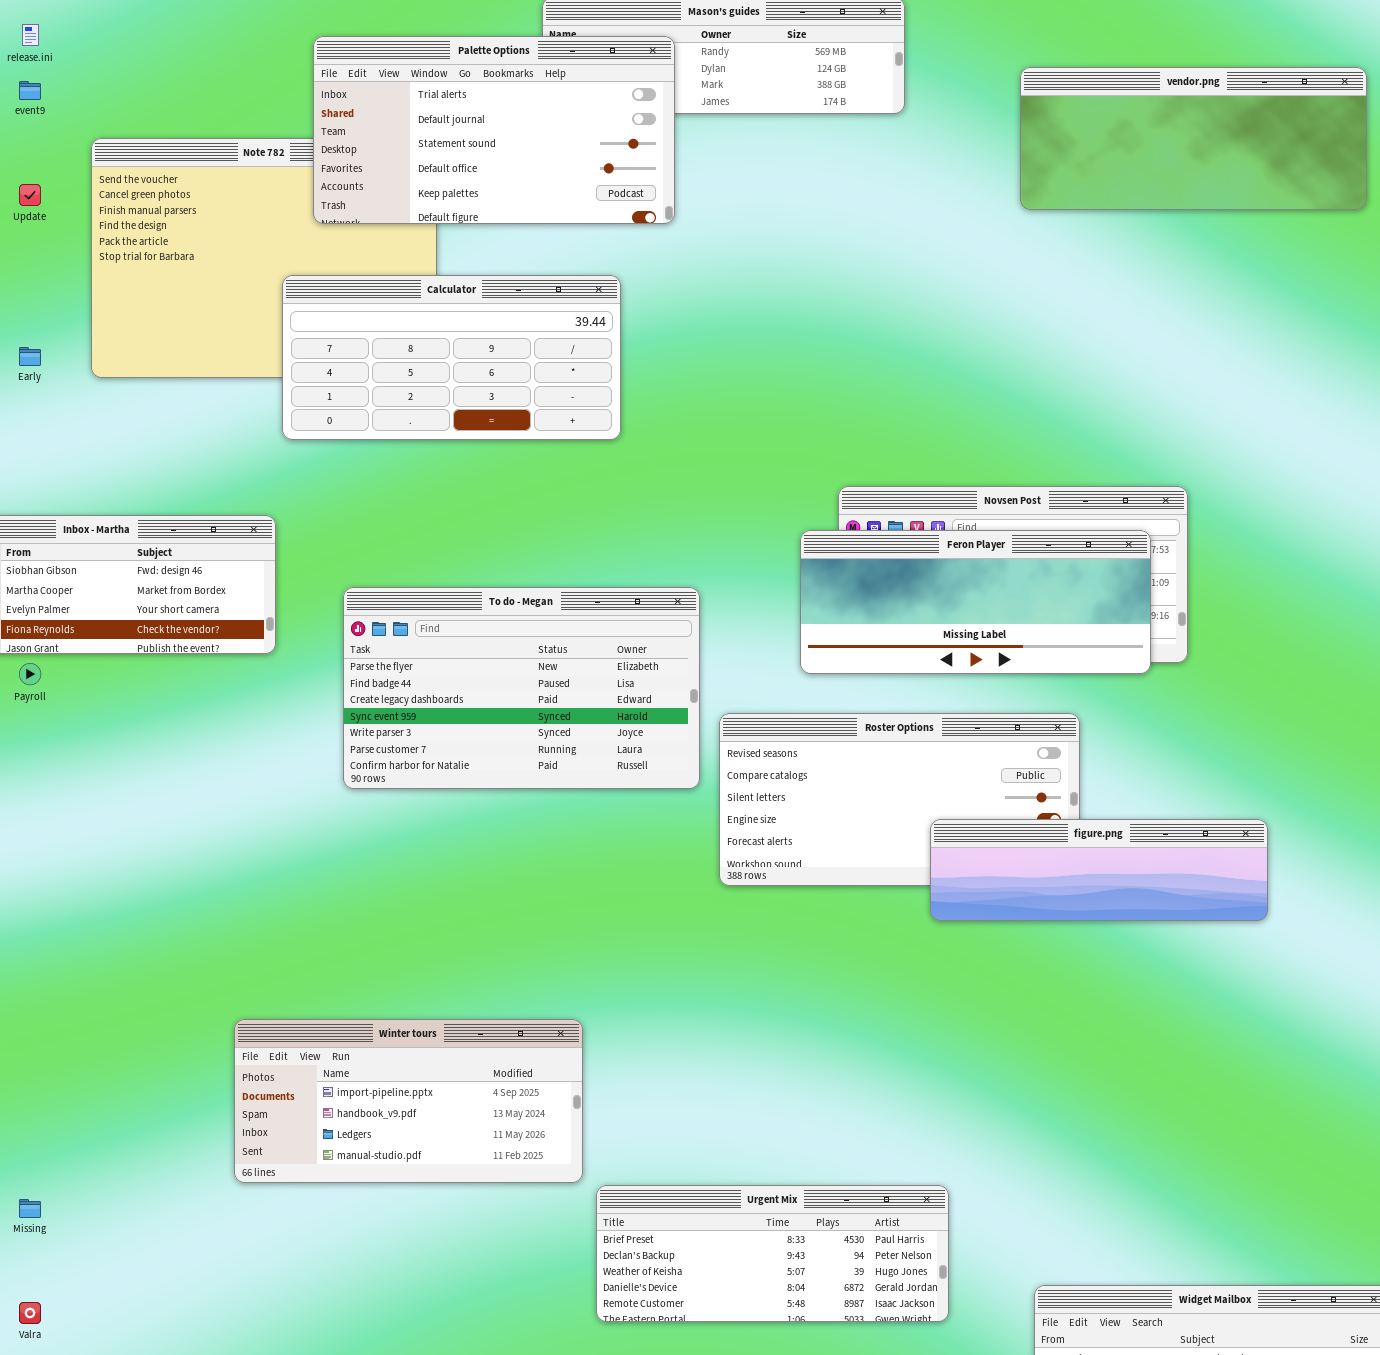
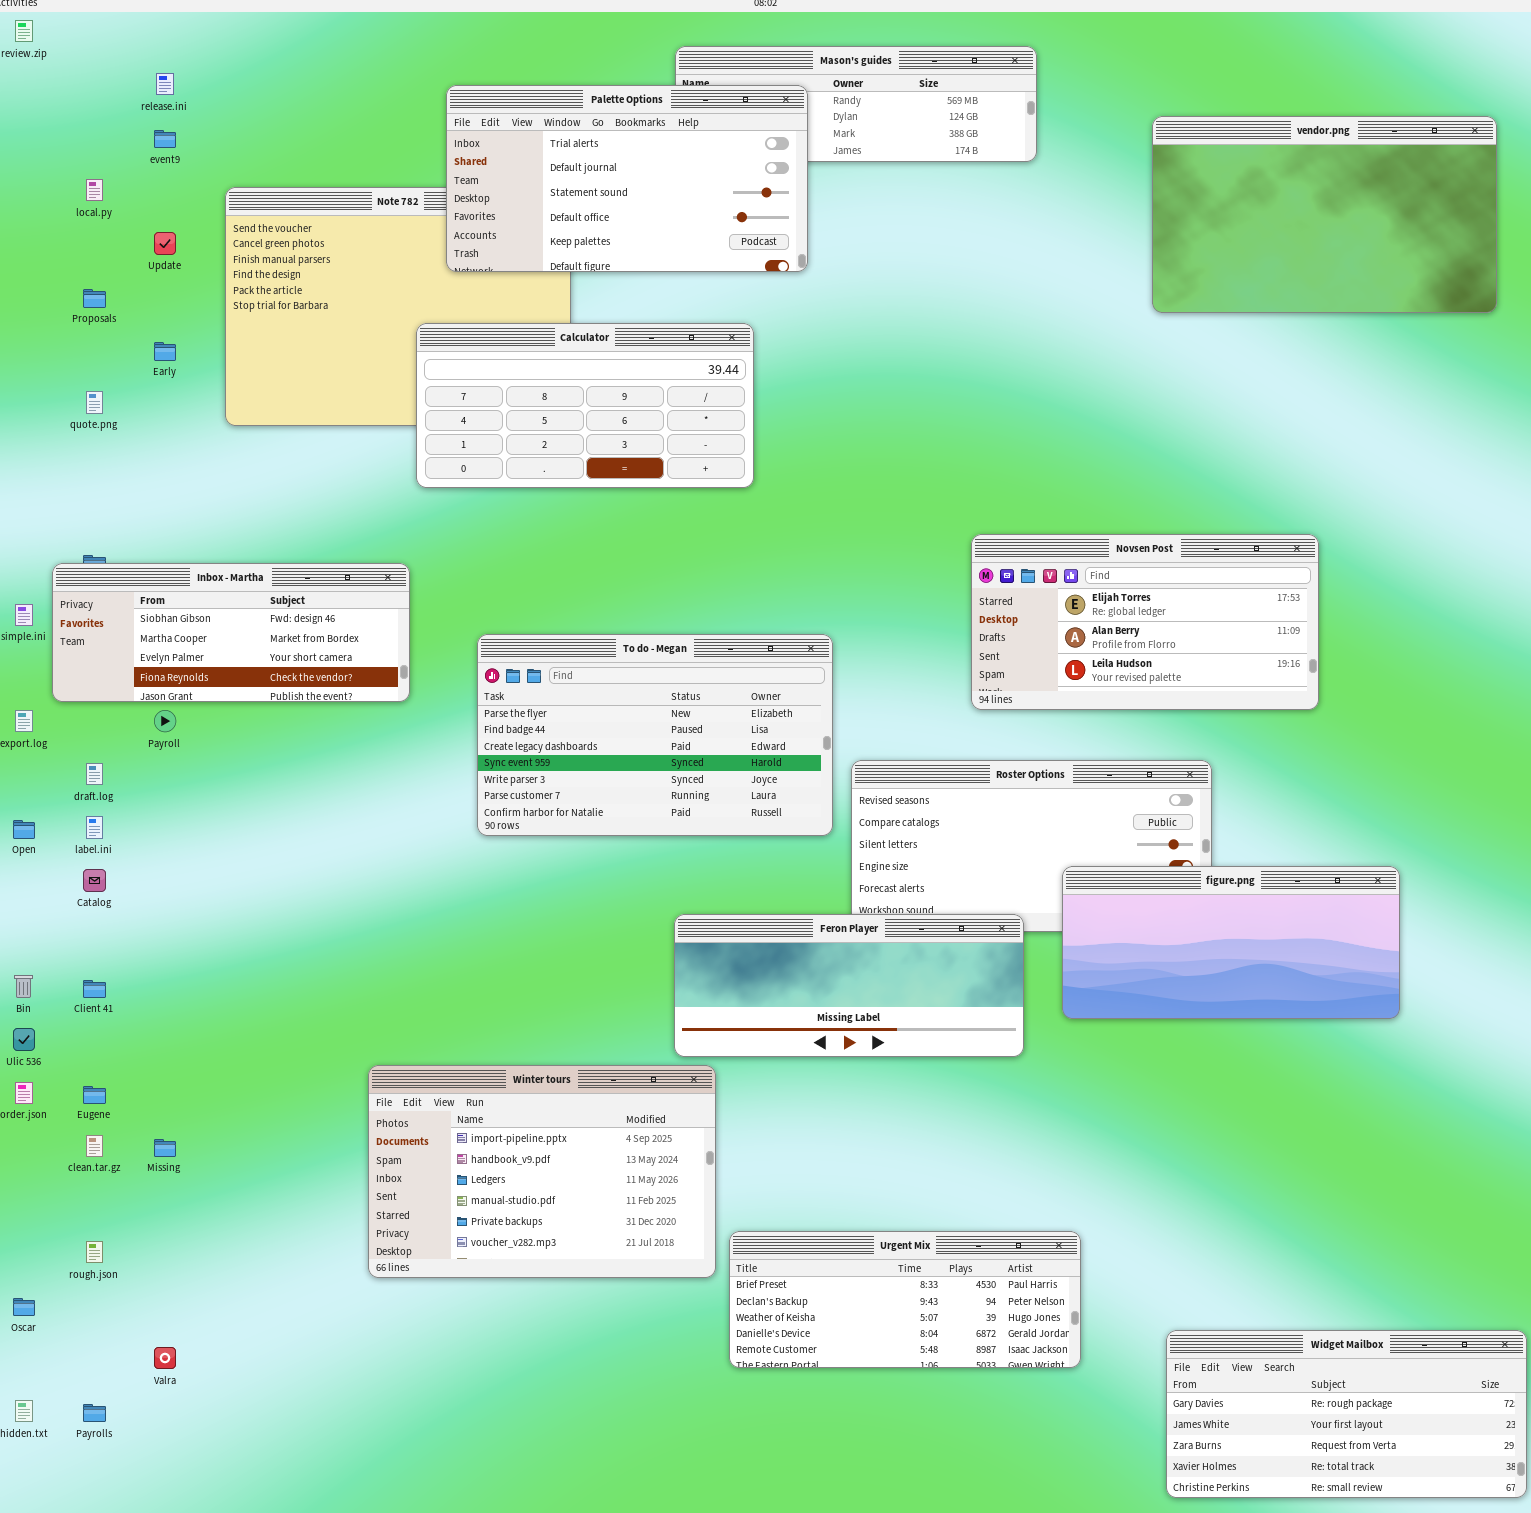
vendor.png: [1020,67,1367,210] -> [1152,116,1497,313], resized
Early: [19,347,41,366] -> [154,342,176,361], moved
Feron Player: [800,530,1151,674] -> [674,914,1024,1057], moved
figure.png: [930,819,1268,921] -> [1062,866,1400,1019], resized
Winter tours: [234,1019,583,1183] -> [368,1065,716,1278], resized
Missing: [19,1199,41,1218] -> [154,1139,176,1157], moved

